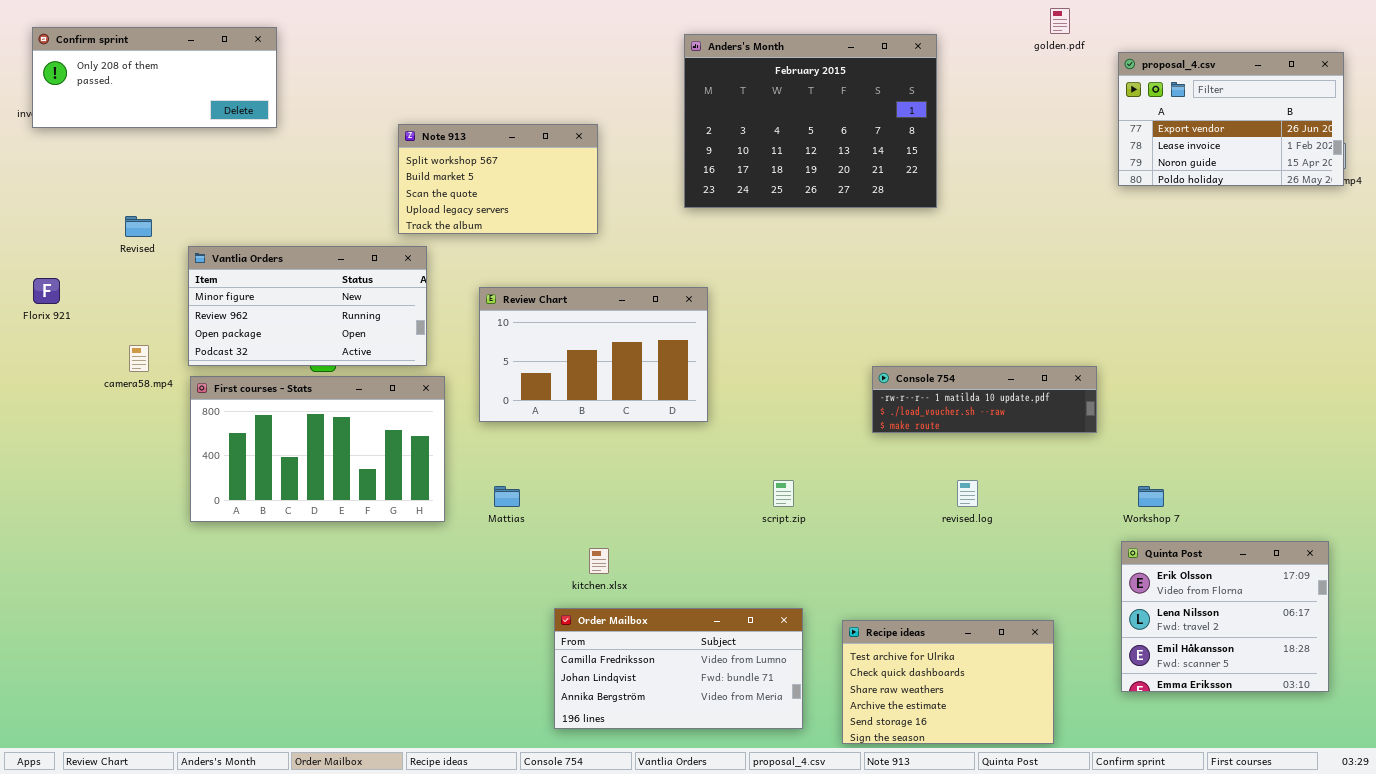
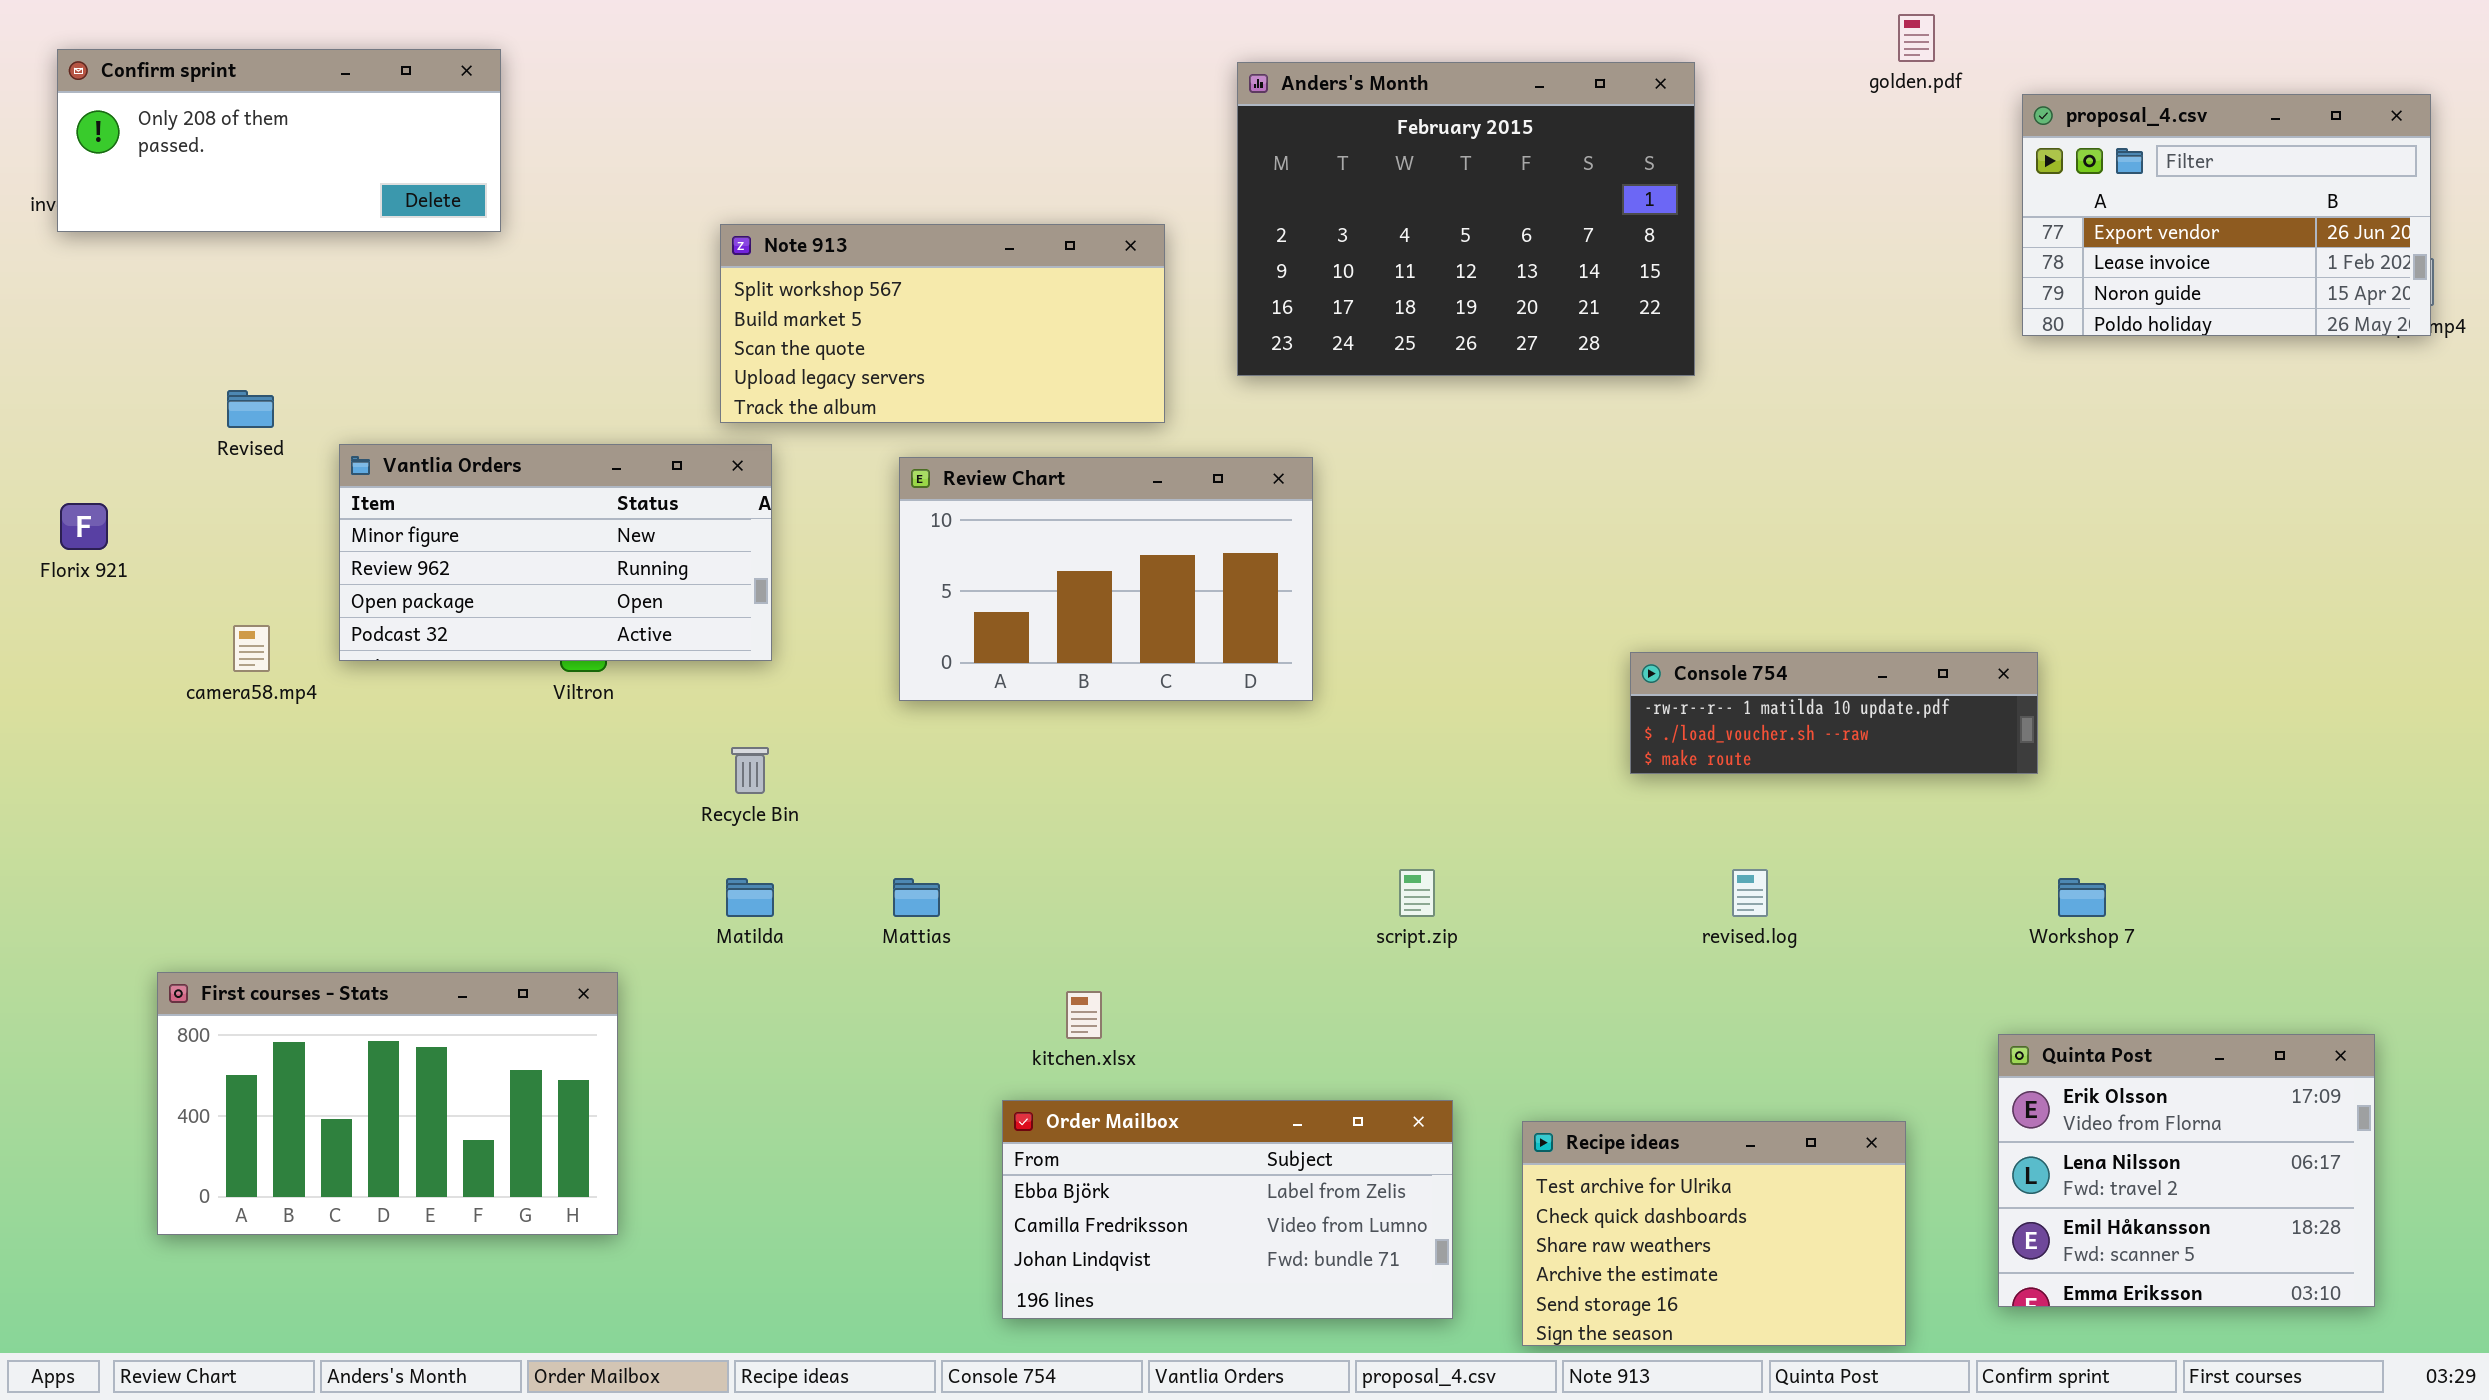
Note 913: [398,124,598,234] -> [720,224,1165,423], resized
Review Chart: [479,287,708,422] -> [899,457,1313,701], moved
Console 754: [872,366,1097,433] -> [1630,652,2038,774], moved
First courses - Stats: [190,376,445,522] -> [157,972,618,1235], moved
Quinta Post: [1121,541,1329,692] -> [1998,1034,2375,1307], moved
Order Mailbox: [554,608,803,729] -> [1002,1100,1453,1319], scrolled up 1 row

